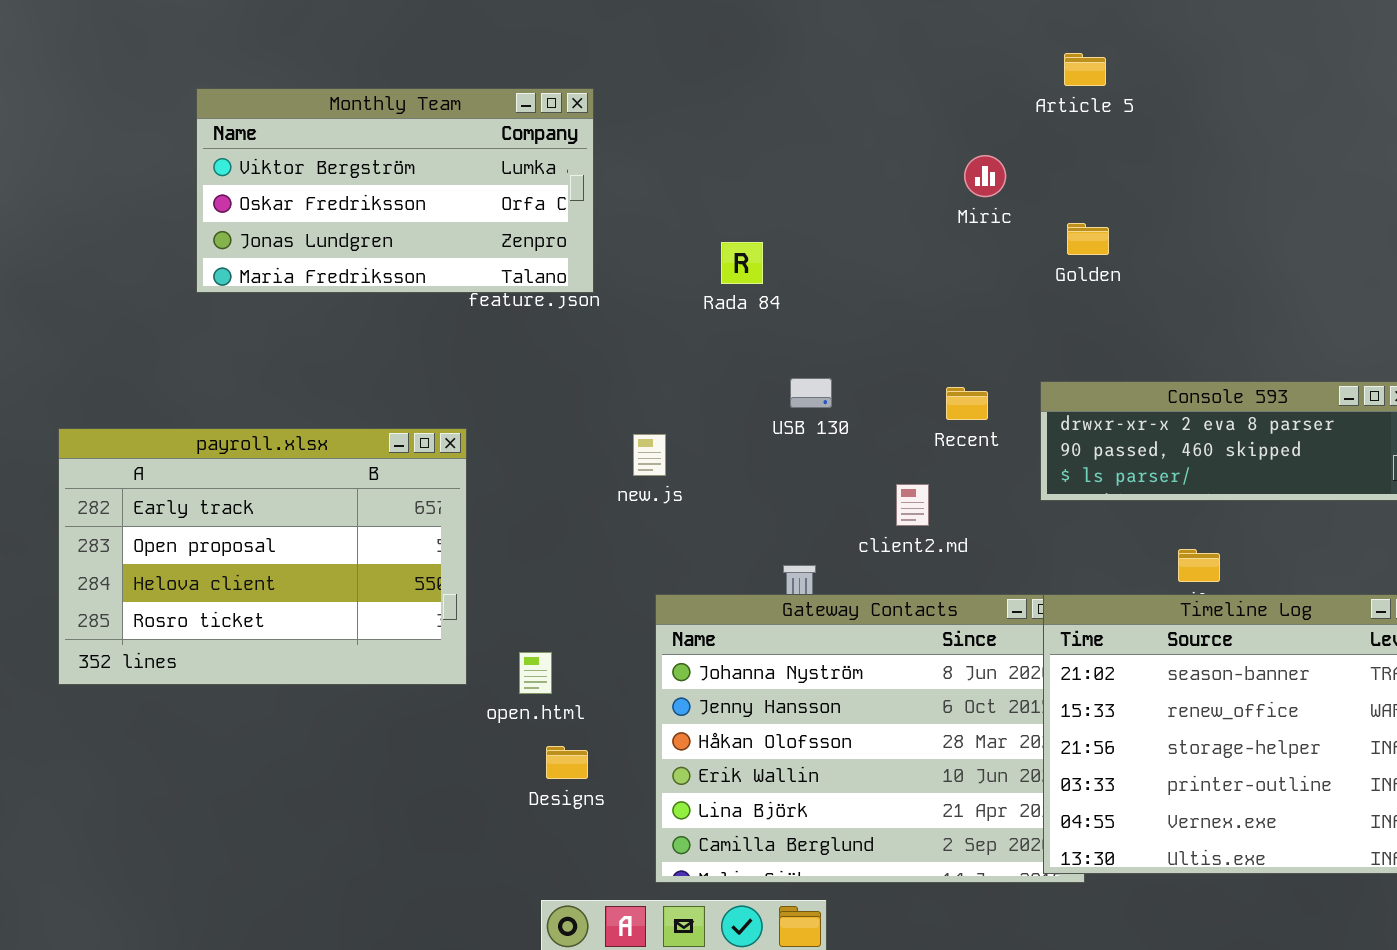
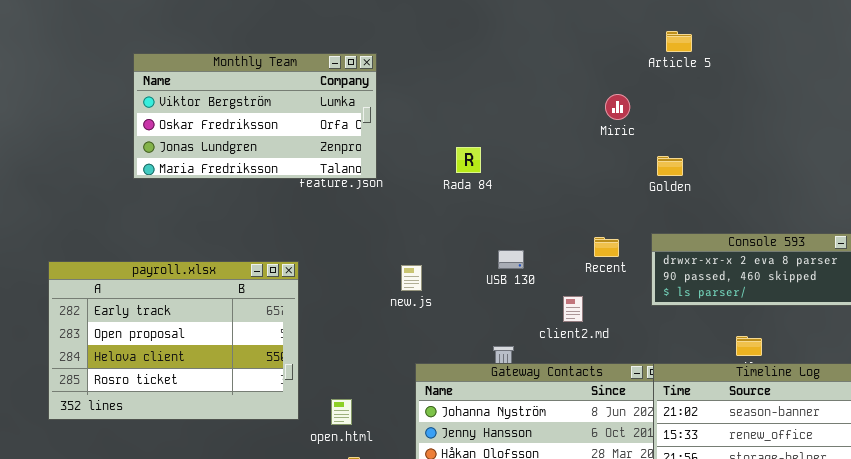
Golden: [1067,223,1109,255] -> [657,156,683,176], moved
USB 130: [790,378,832,408] -> [498,250,524,269], moved

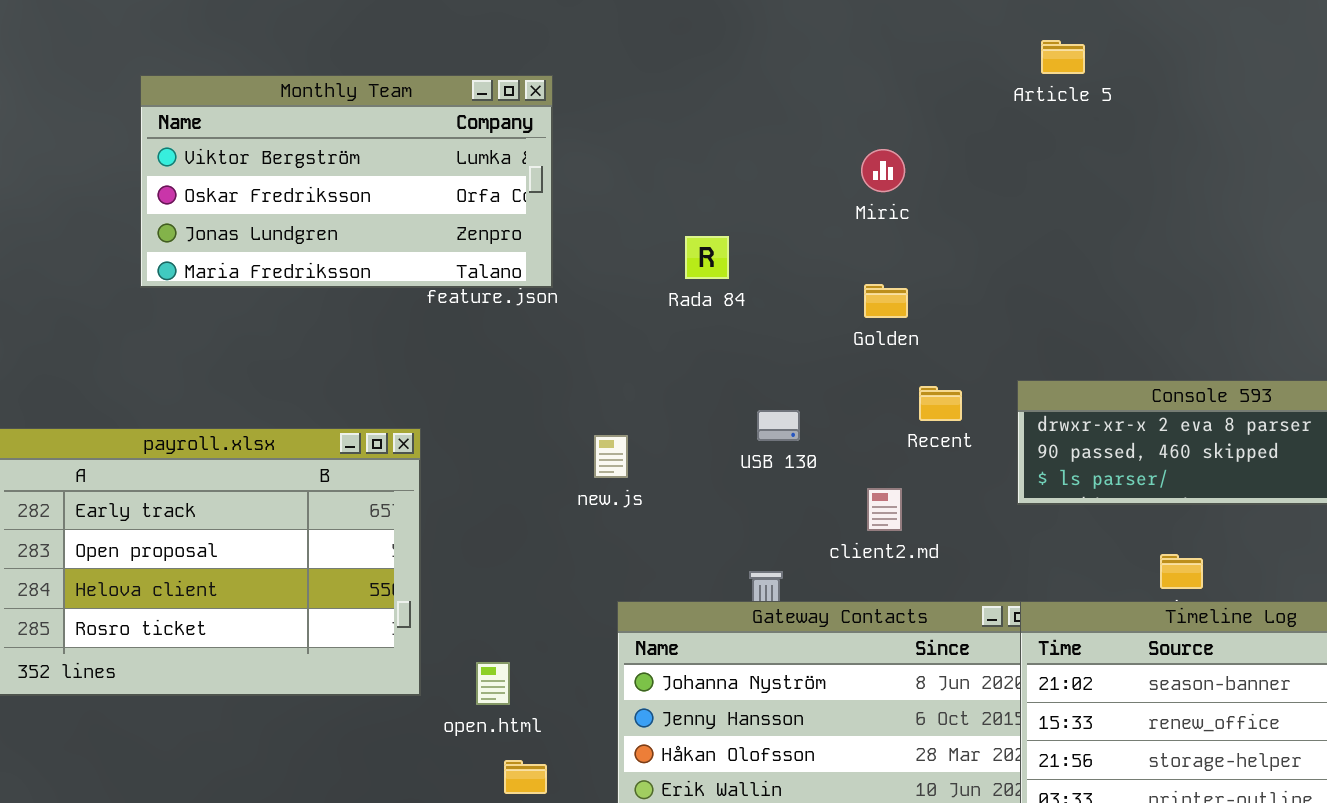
Miric: [605,94,630,120] -> [861,149,905,192], moved
Golden: [657,156,683,176] -> [864,284,908,318], moved

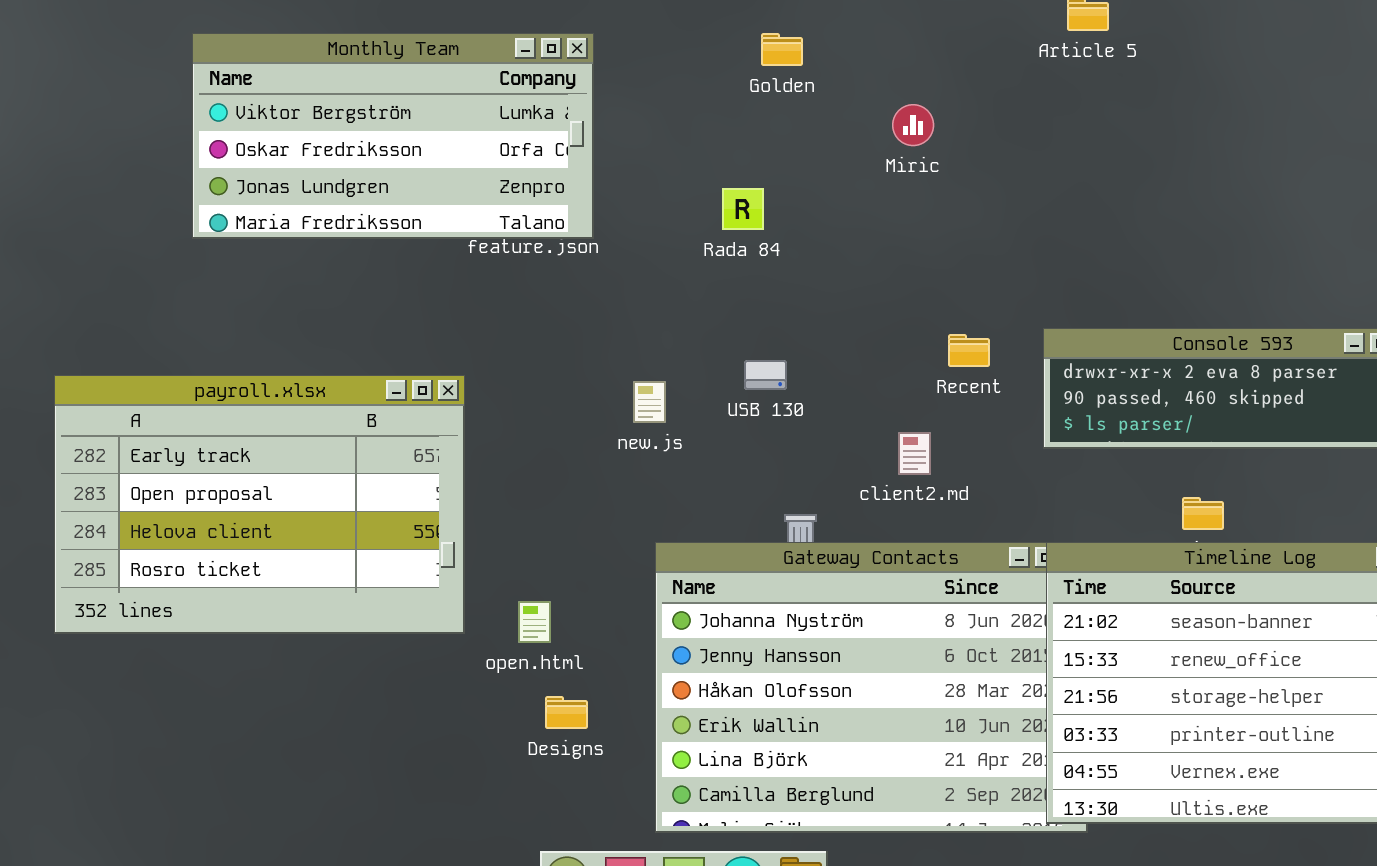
Golden: [864,284,908,318] -> [761,33,803,66], moved
USB 130: [757,410,800,441] -> [744,360,787,390], moved

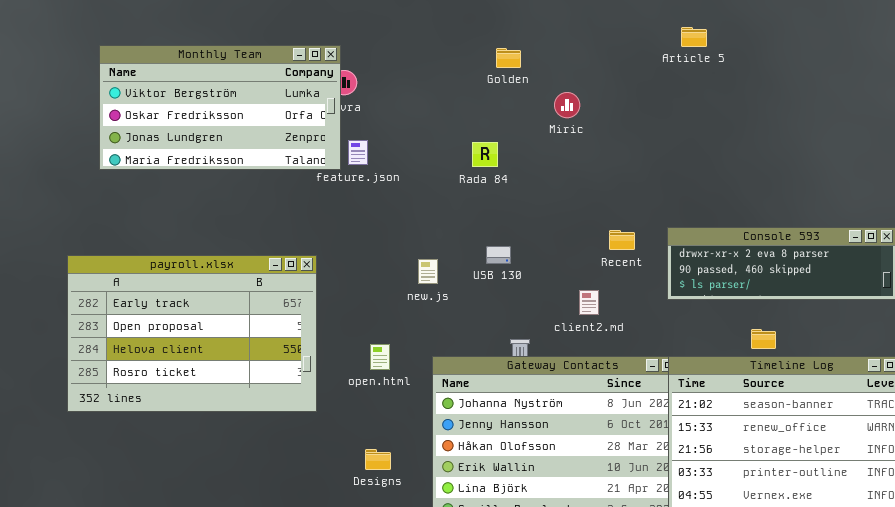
Monthly Team: [192,33,594,239] -> [99,45,341,170], moved
Miric: [892,104,934,146] -> [554,92,580,118], moved
open.html: [518,601,551,643] -> [370,344,390,370], moved

